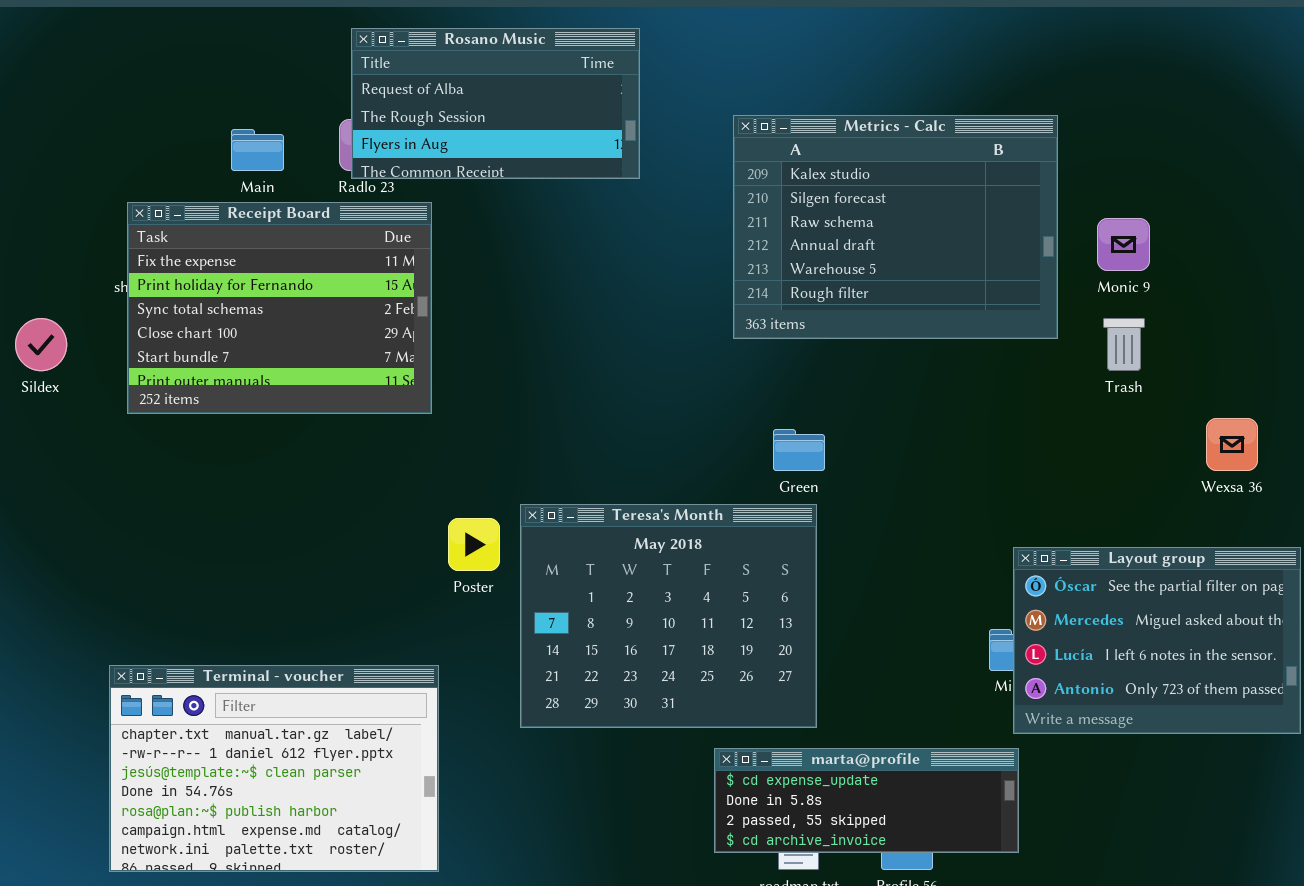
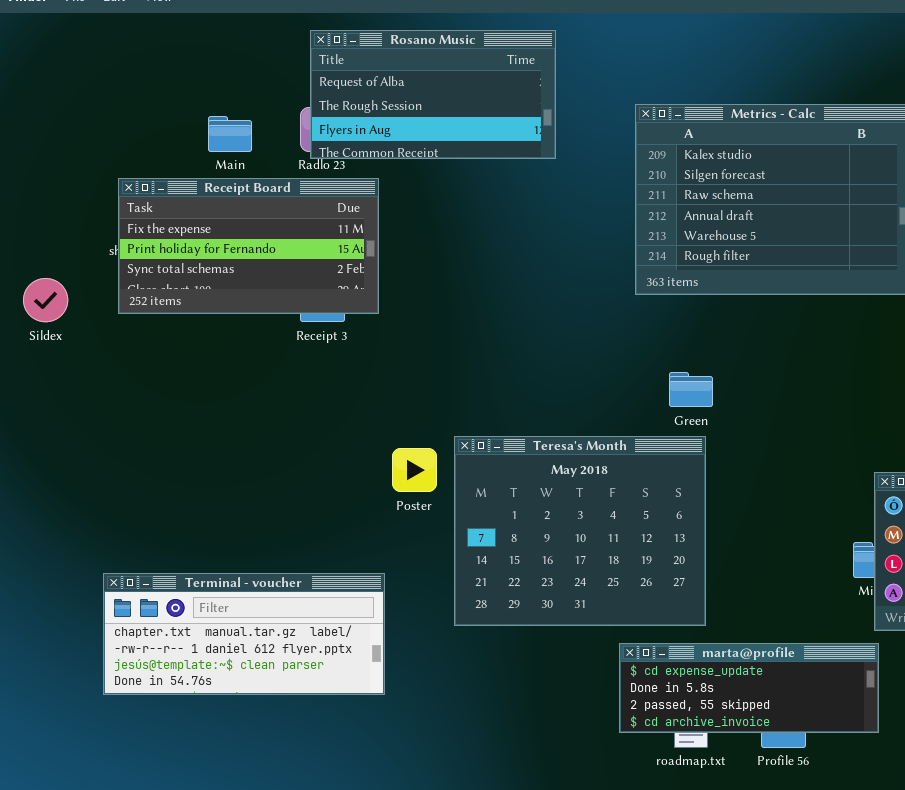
Receipt Board: [127,202,432,414] -> [118,178,379,314], resized
Terminal - voucher: [109,665,439,872] -> [103,573,385,695], resized

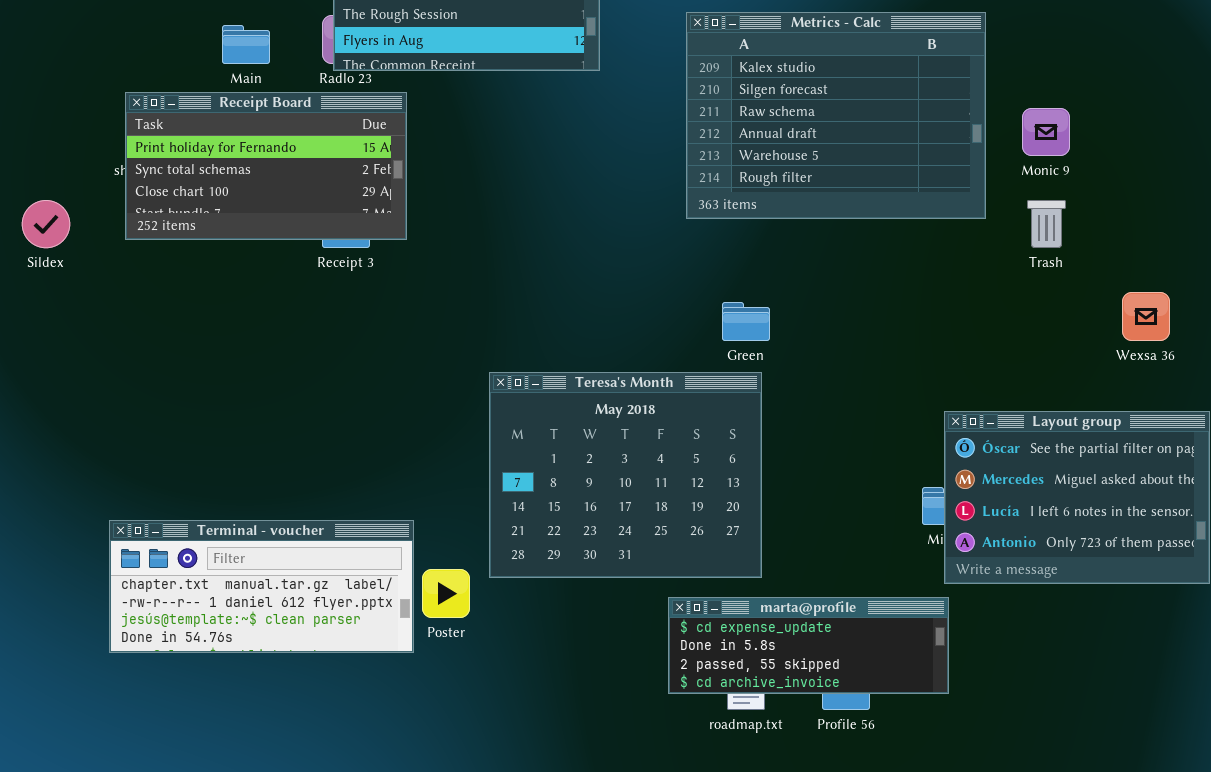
Receipt Board: [118,178,379,314] -> [125,92,407,240], scrolled down 1 row
Poster: [392,448,437,492] -> [422,569,470,618], moved

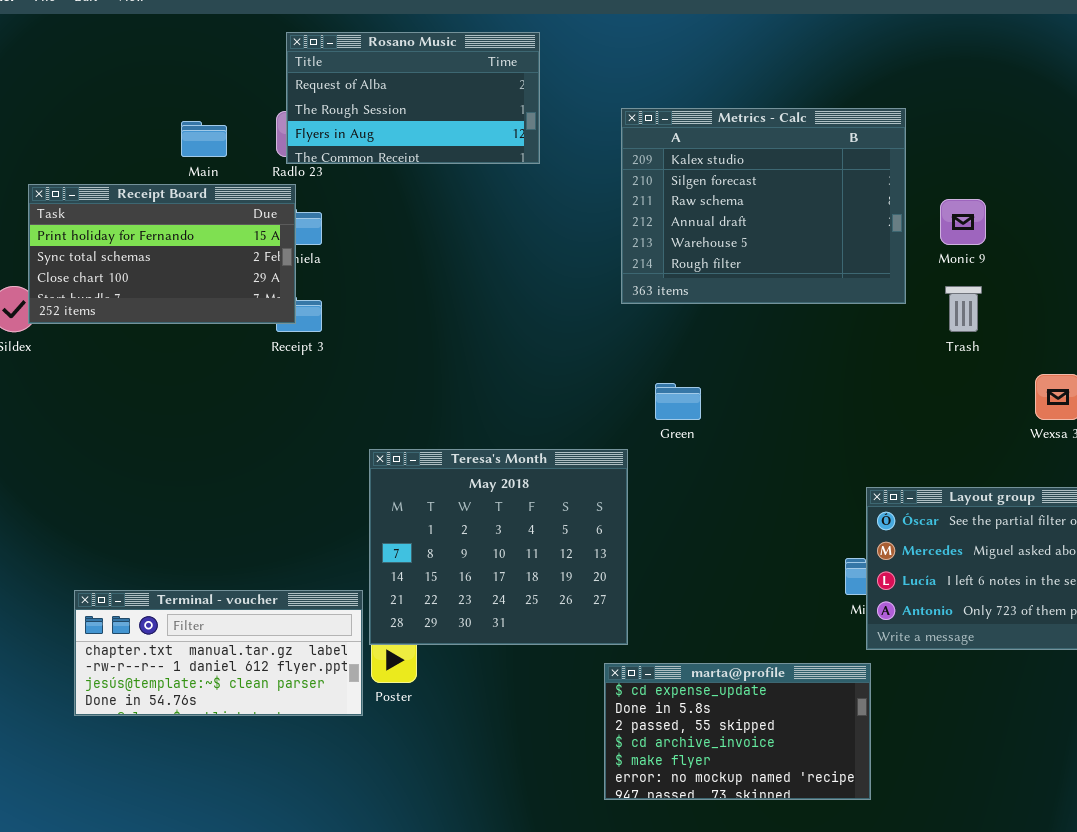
Receipt Board: [125,92,407,240] -> [28,184,296,324], moved
Teresa's Month: [489,372,762,578] -> [369,449,628,645], moved
marta@profile: [668,597,949,694] -> [604,663,871,800], resized

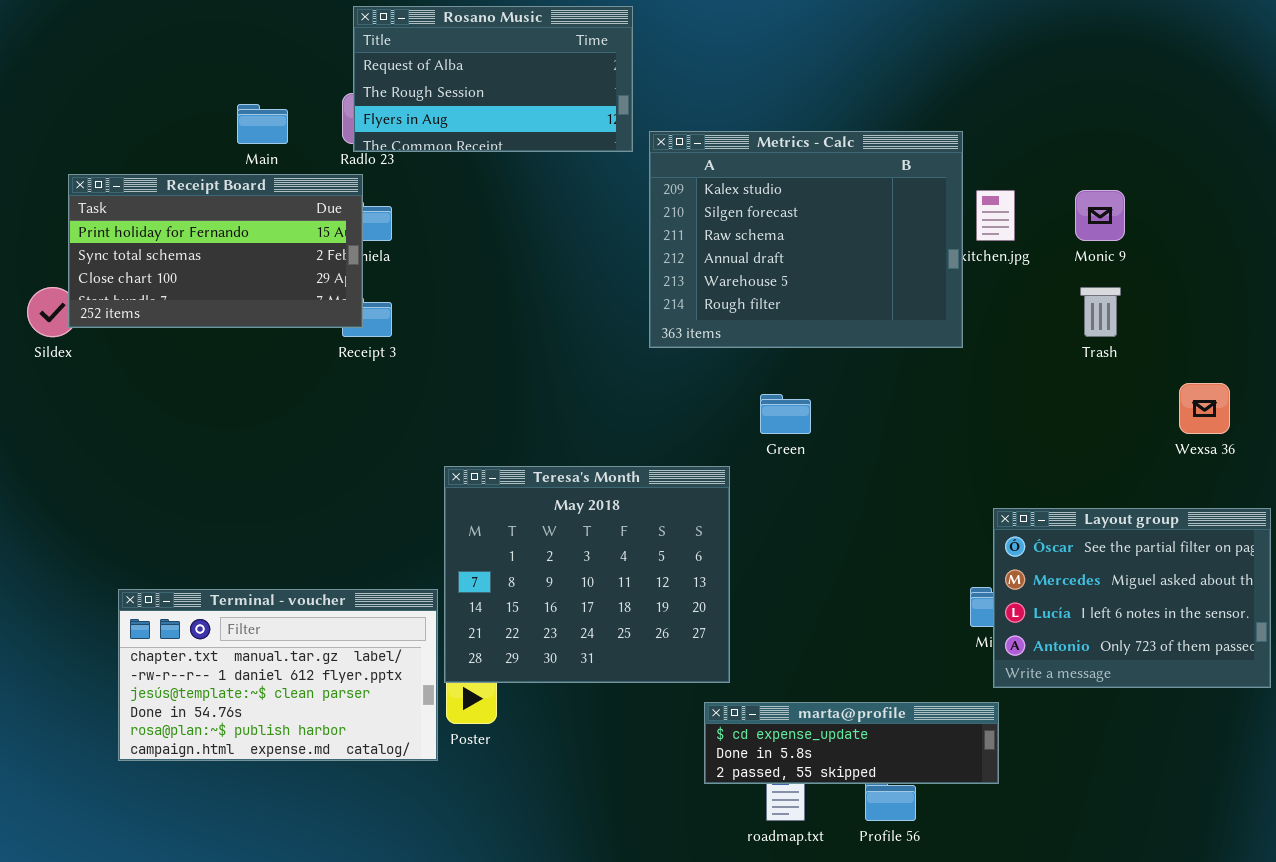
Metrics - Calc: [621,108,906,304] -> [649,131,963,348], moved
Terminal - voucher: [74,590,363,716] -> [118,589,438,761], resized
marta@profile: [604,663,871,800] -> [704,702,999,784], resized

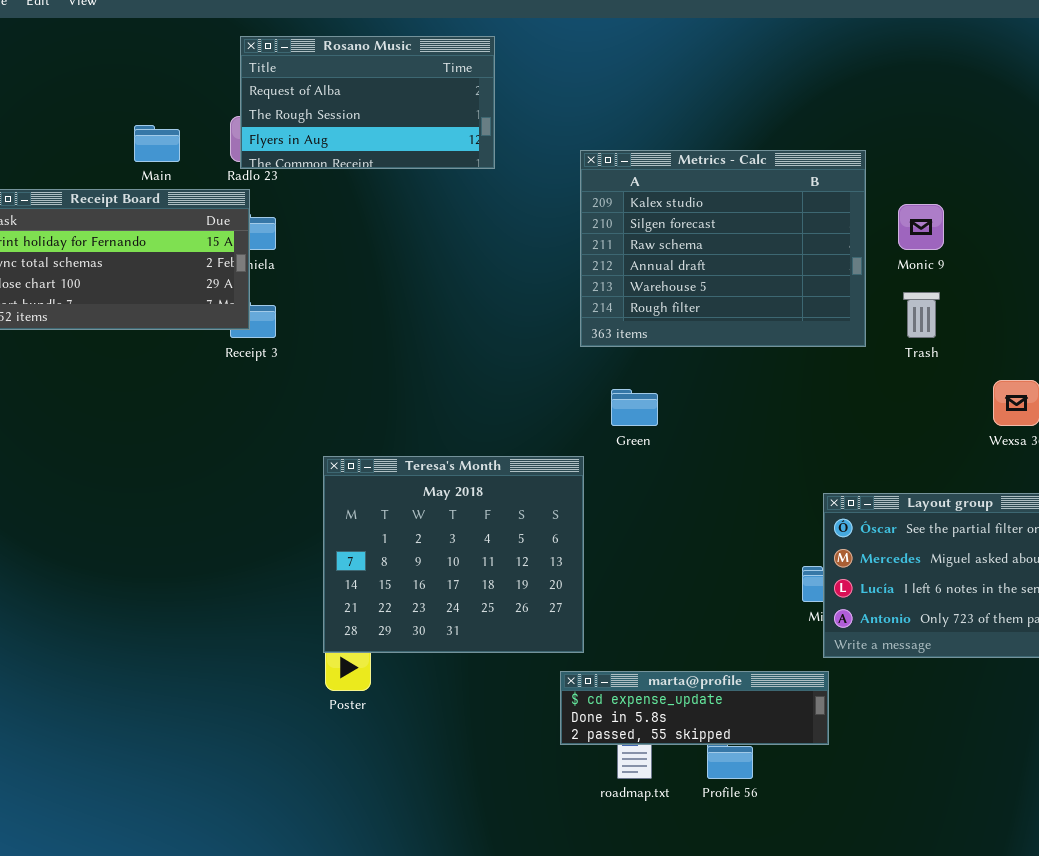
Metrics - Calc: [649,131,963,348] -> [580,150,866,347], moved
Terminal - voucher: [118,589,438,761] -> none, closed

